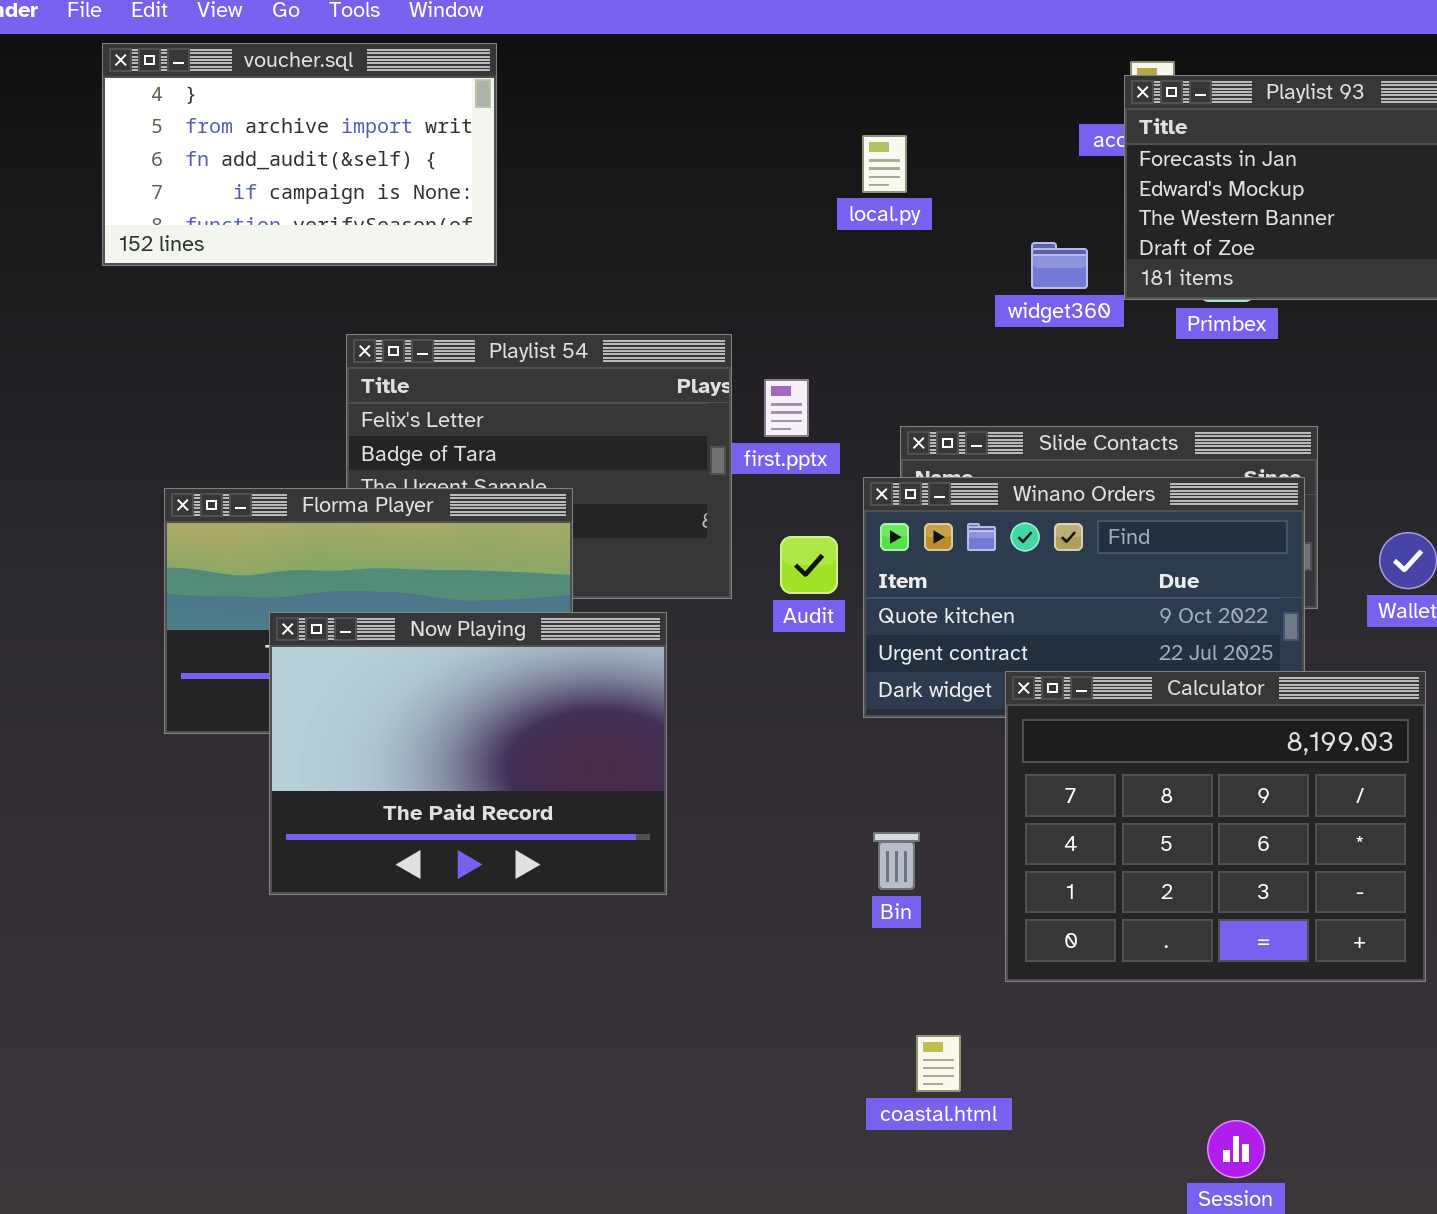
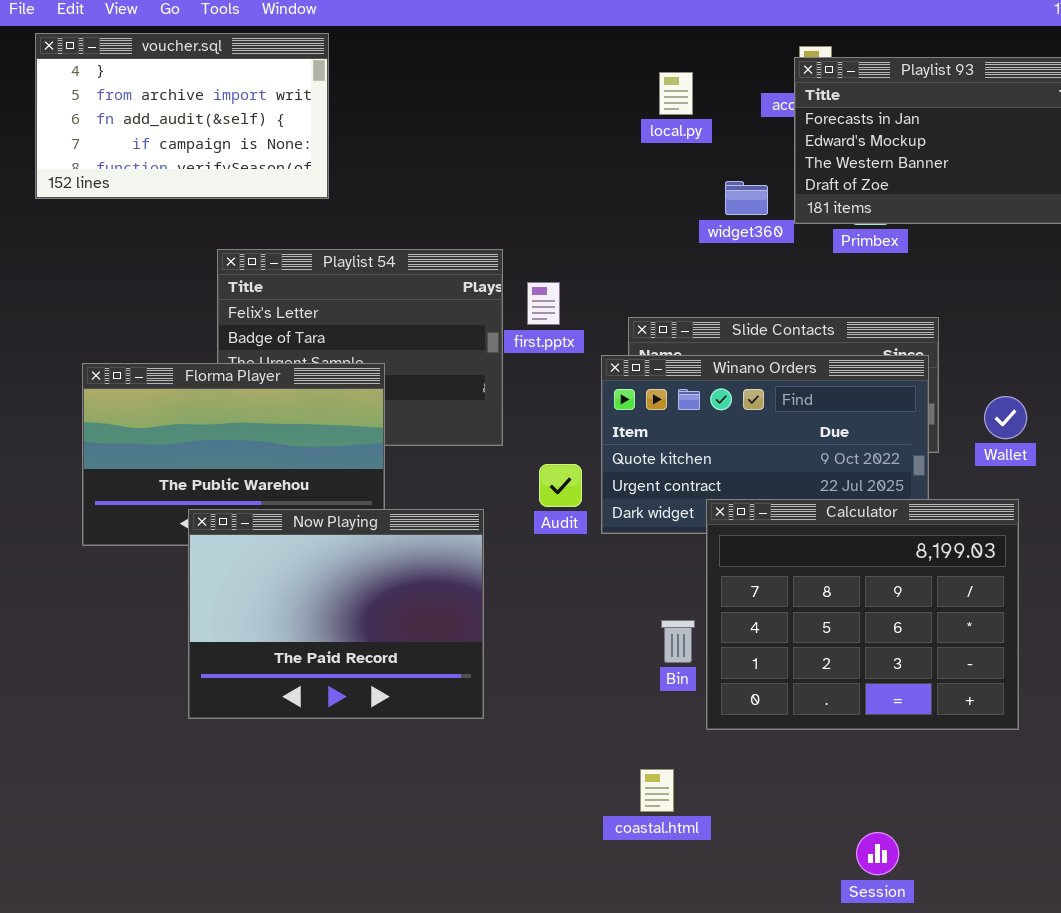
local.py: [862,135,907,193] -> [659,72,693,115], moved
Audit: [780,536,838,594] -> [539,464,582,507], moved
Now Playing: [269,612,667,895] -> [188,509,484,719], moved
Bin: [873,832,920,890] -> [661,620,695,663], moved

